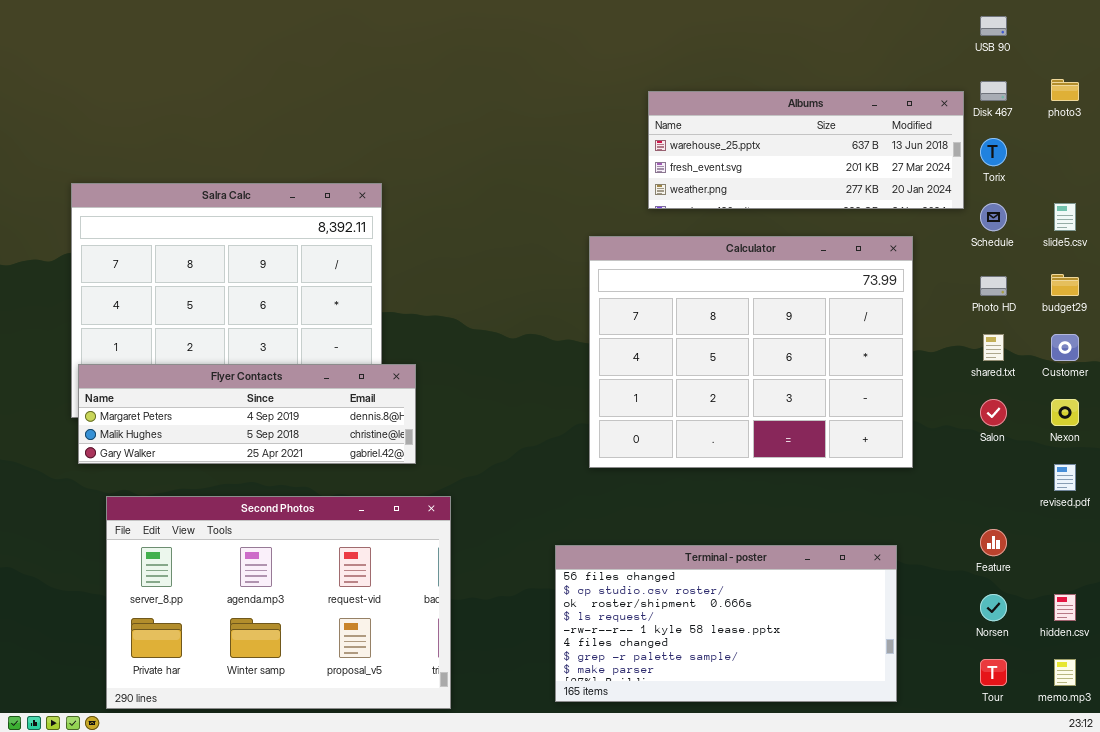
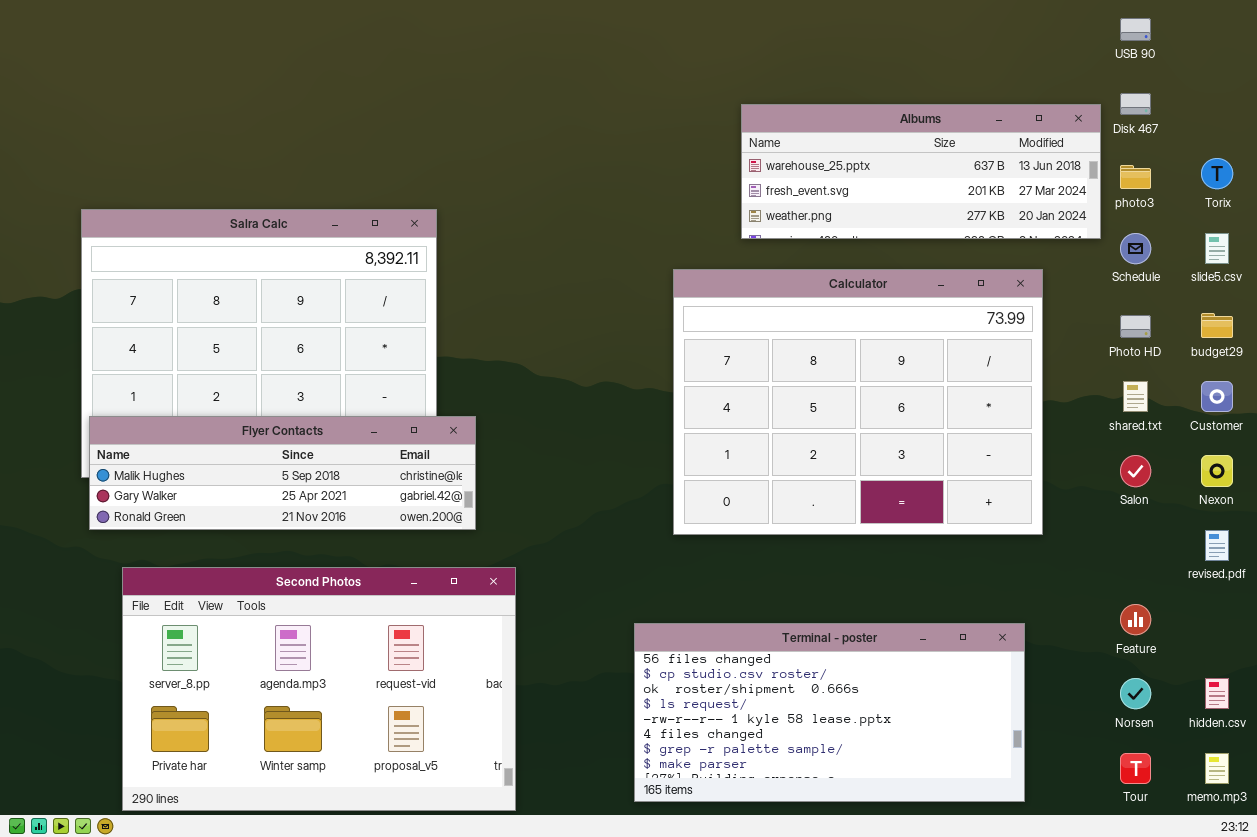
photo3: [1051,79,1079,101] -> [1120,165,1151,189], moved
Torix: [980,138,1007,166] -> [1201,158,1233,189], moved
Flyer Contacts: [78,364,416,464] -> [89,416,476,530], scrolled down 1 row

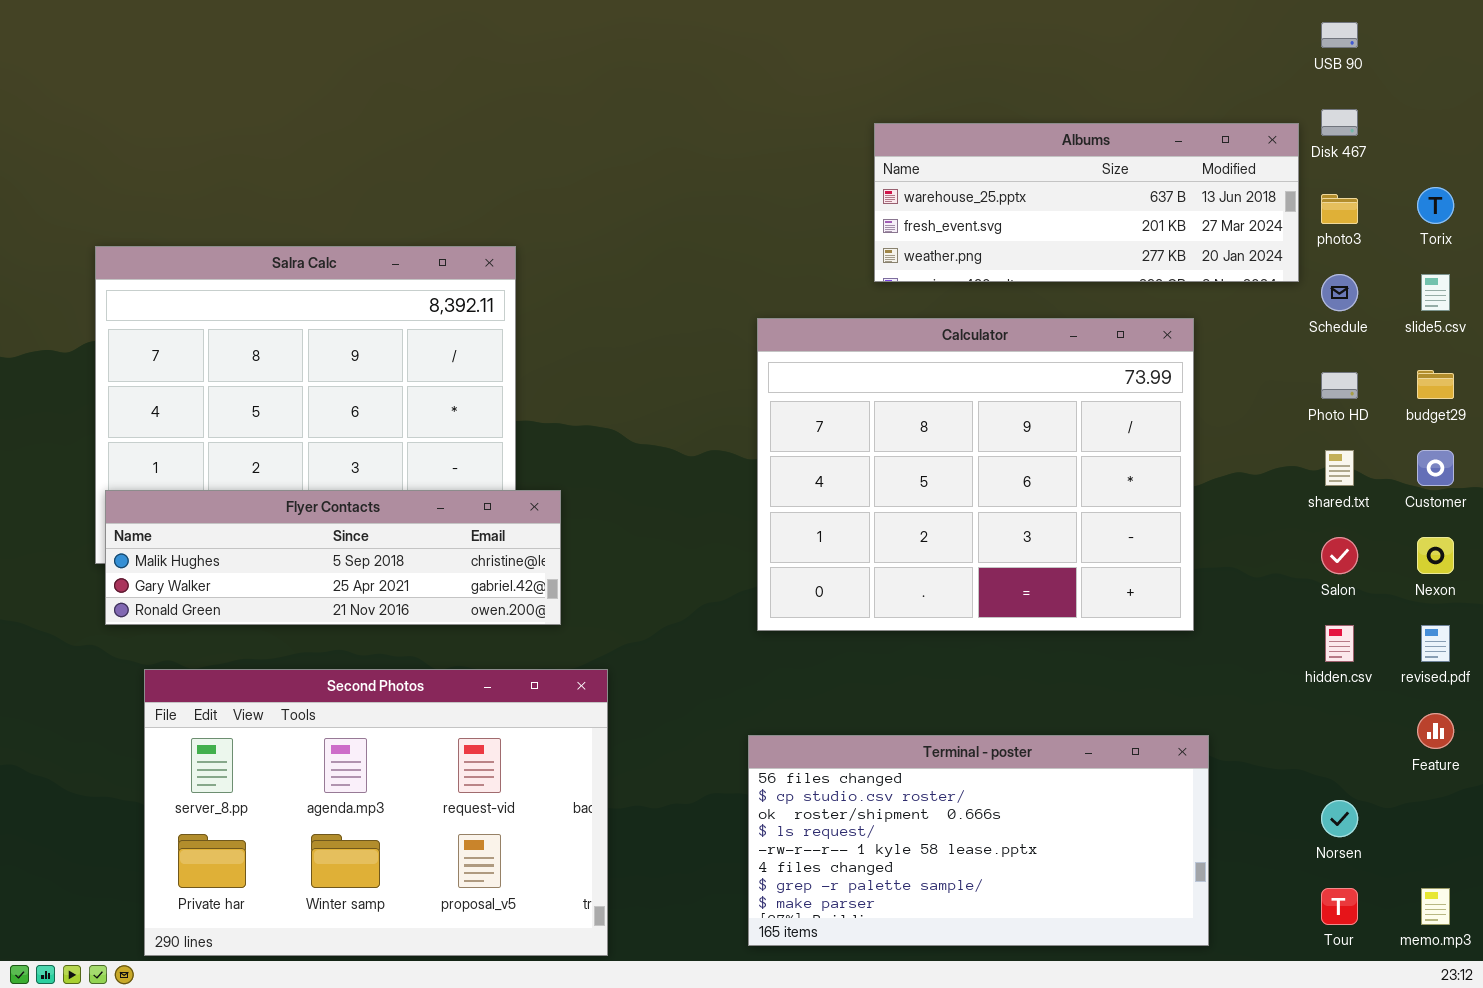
Calculator: [673,269,1043,535] -> [757,318,1194,631], moved
Feature: [1120,604,1151,635] -> [1417,713,1454,749], moved
hidden.csv: [1205,678,1229,709] -> [1325,625,1354,662], moved

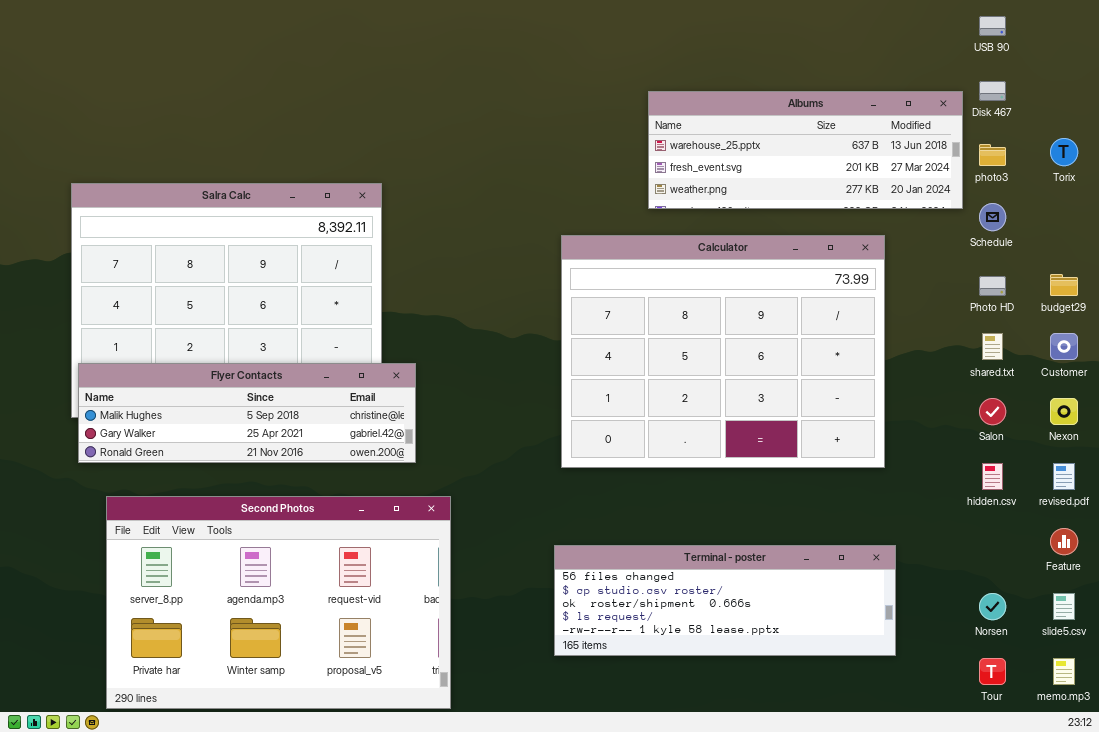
slide5.csv: [1421,274,1450,311] -> [1053,593,1075,620], moved
Terminal - poster: [748,735,1209,946] -> [554,545,896,656], resized

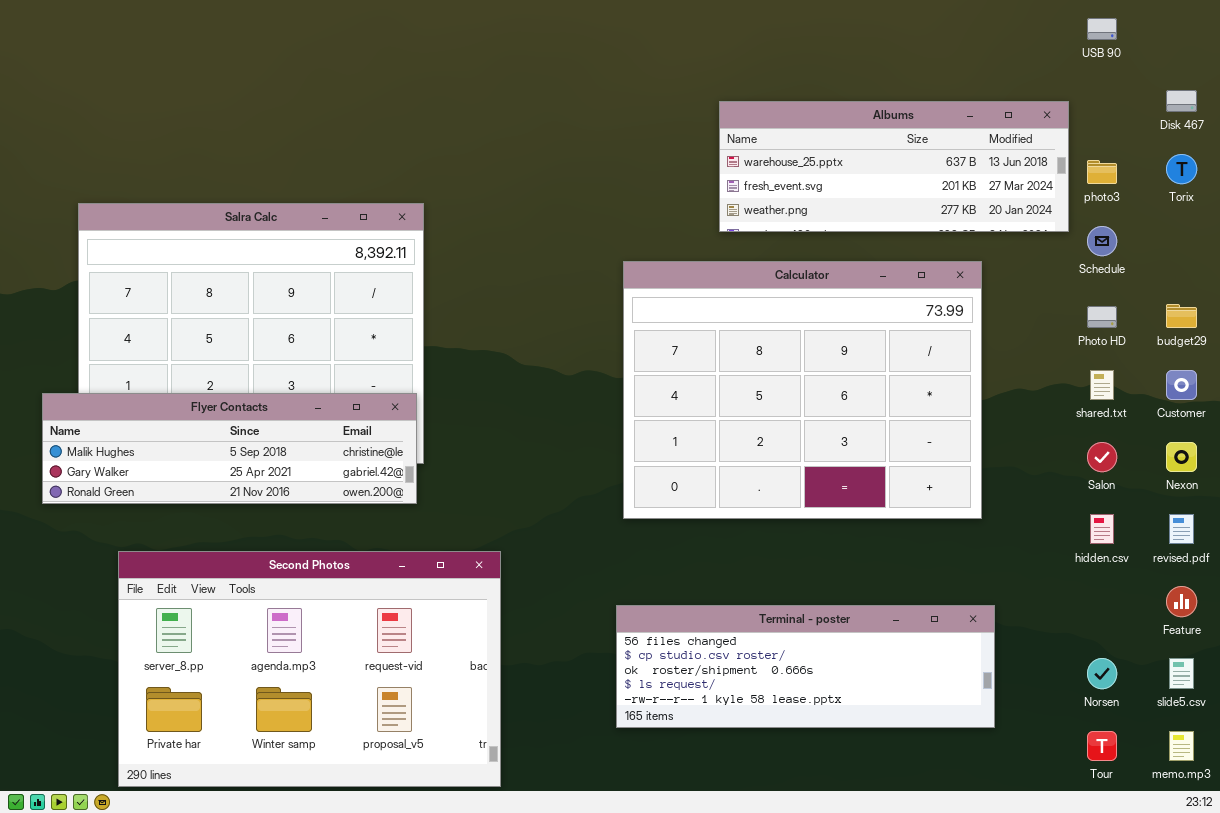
Disk 467: [979,81,1006,101] -> [1166,90,1197,112], moved
Flyer Contacts: [78,363,416,463] -> [42,393,417,504], moved

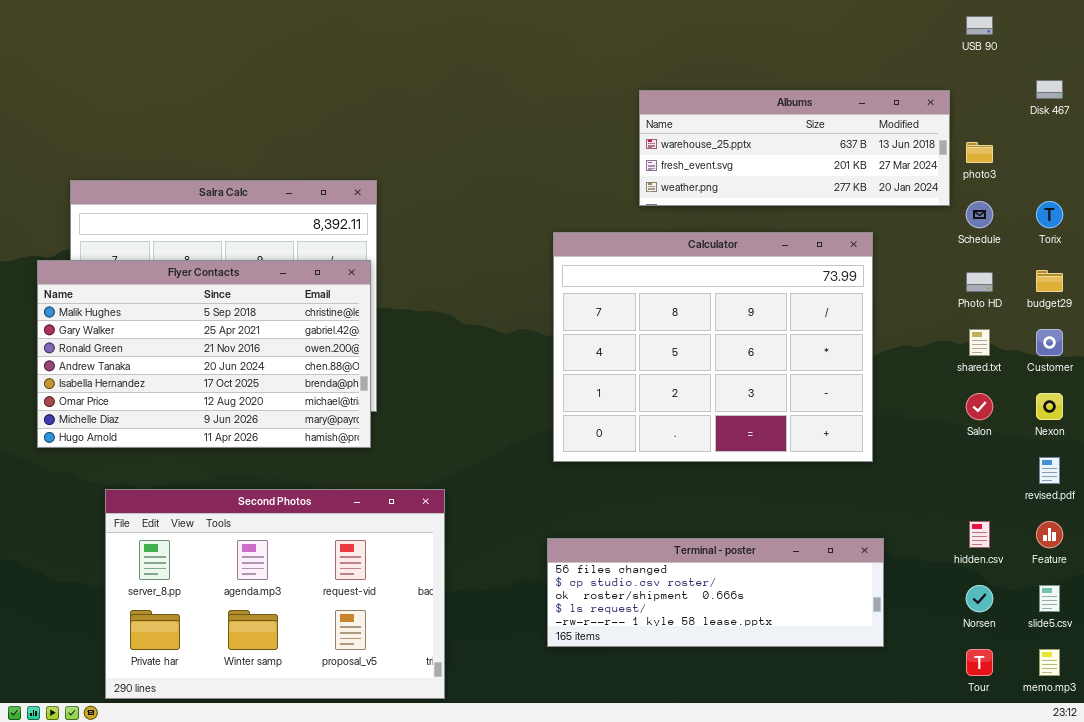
Torix: [1166,154,1197,184] -> [1036,201,1063,228], moved
Flyer Contacts: [42,393,417,504] -> [37,260,371,448], resized
hidden.csv: [1090,514,1114,544] -> [969,521,990,548], moved

